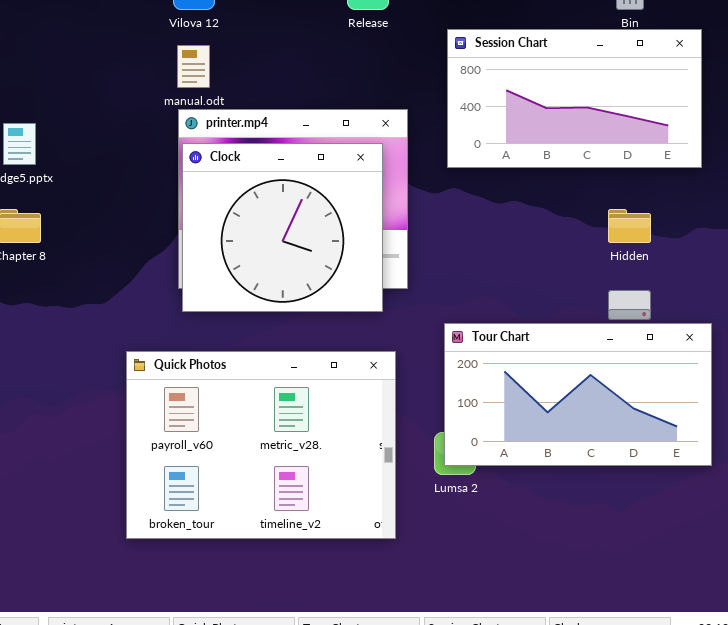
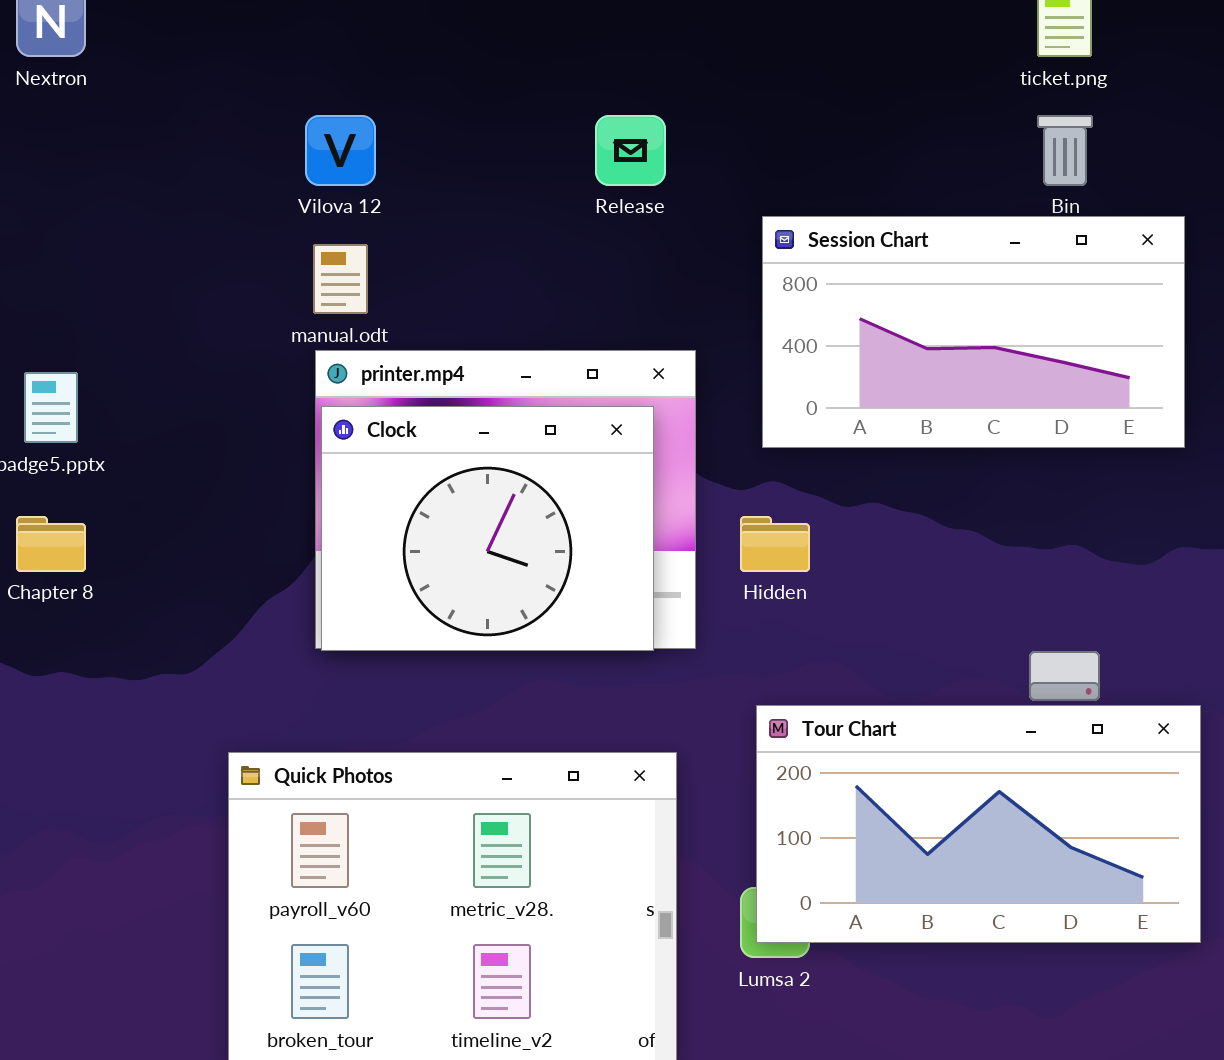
Clock: [182,143,383,312] -> [321,406,654,651], resized
Hidden: [608,209,651,243] -> [740,516,810,572], moved

